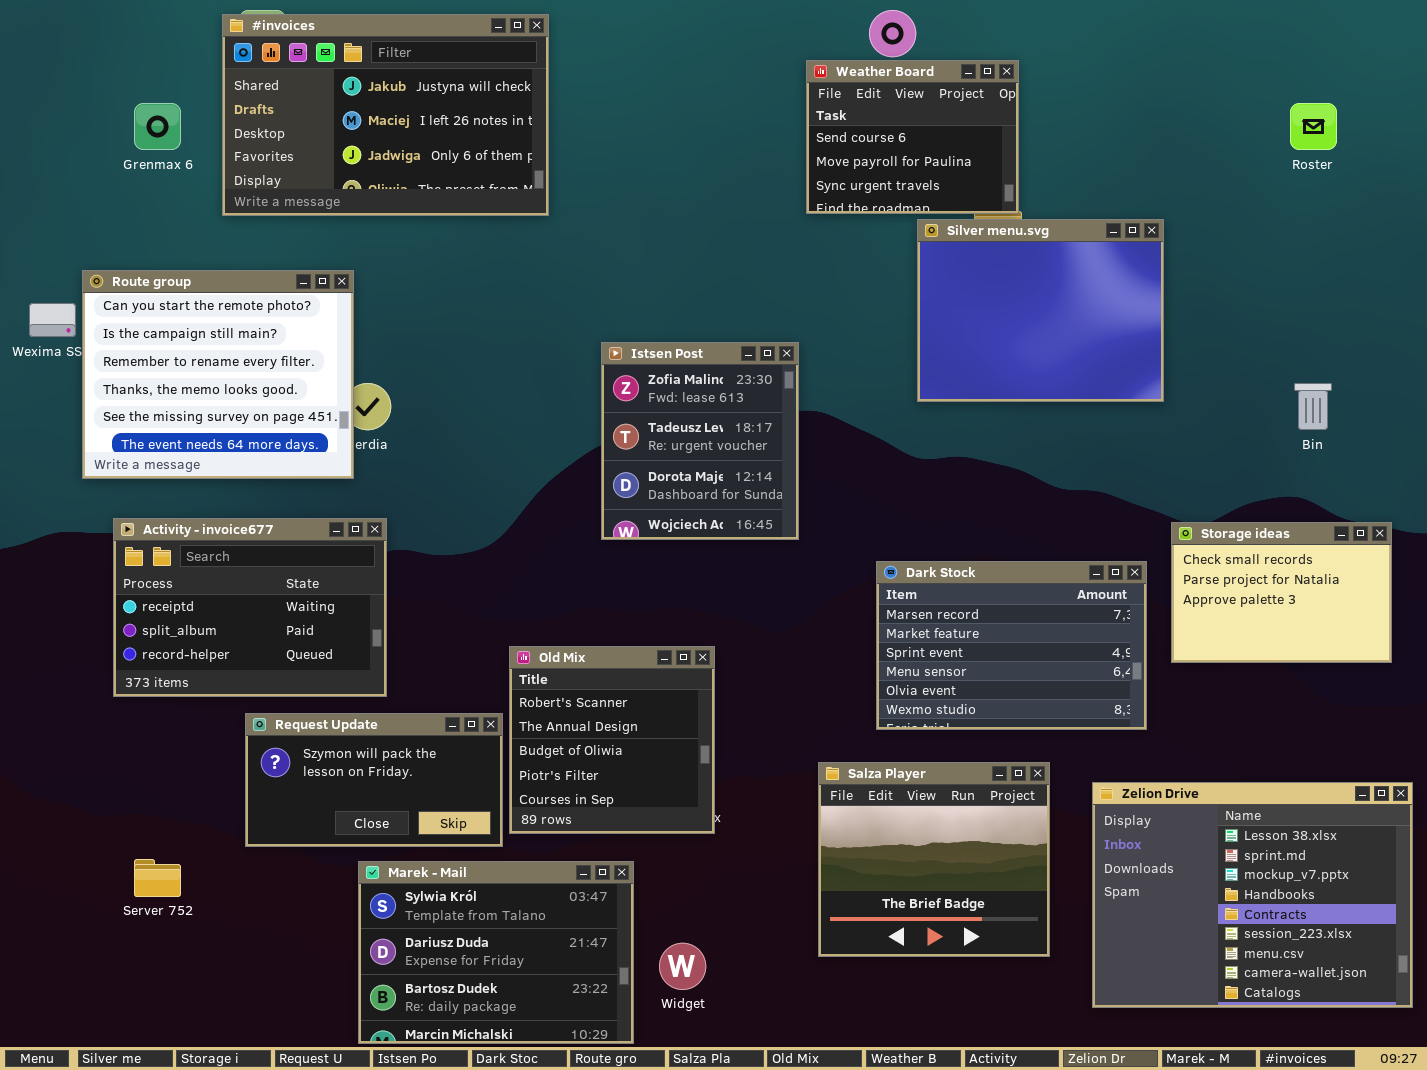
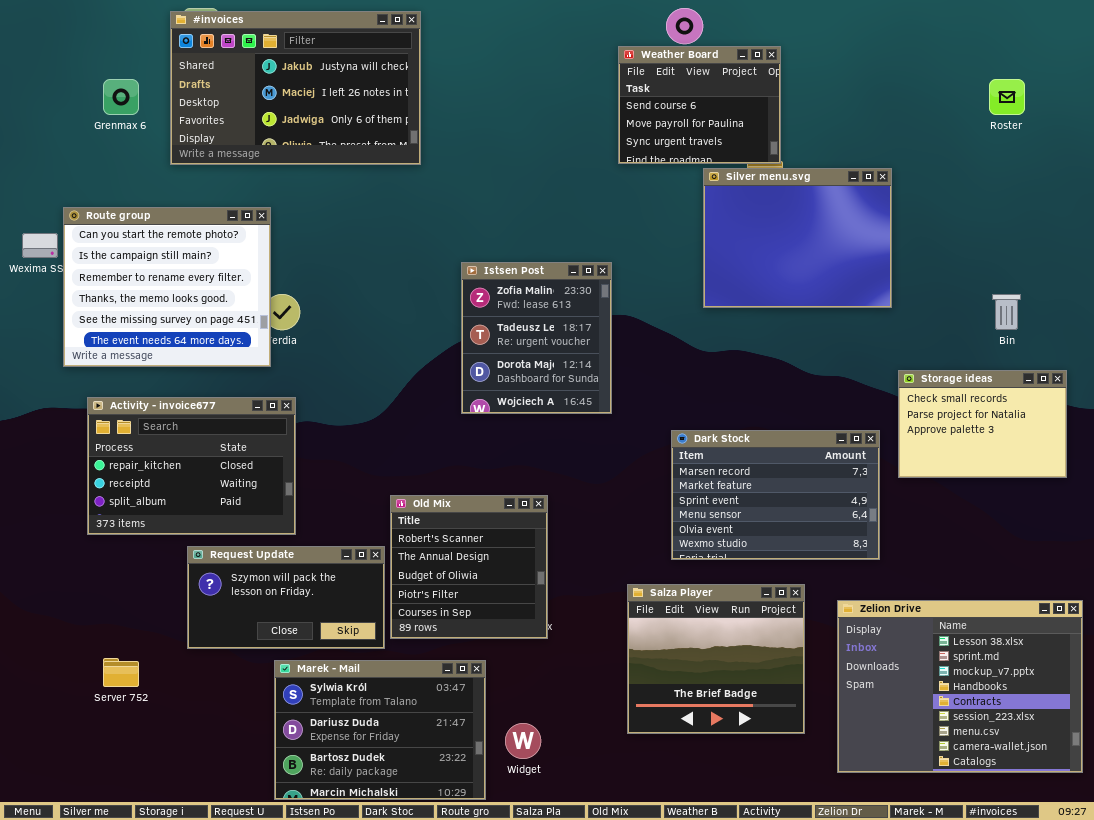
Activity - invoice677: [113,518,387,697] -> [87,397,296,535], scrolled up 1 row
Storage ideas: [1171,522,1392,663] -> [898,370,1067,478], moved

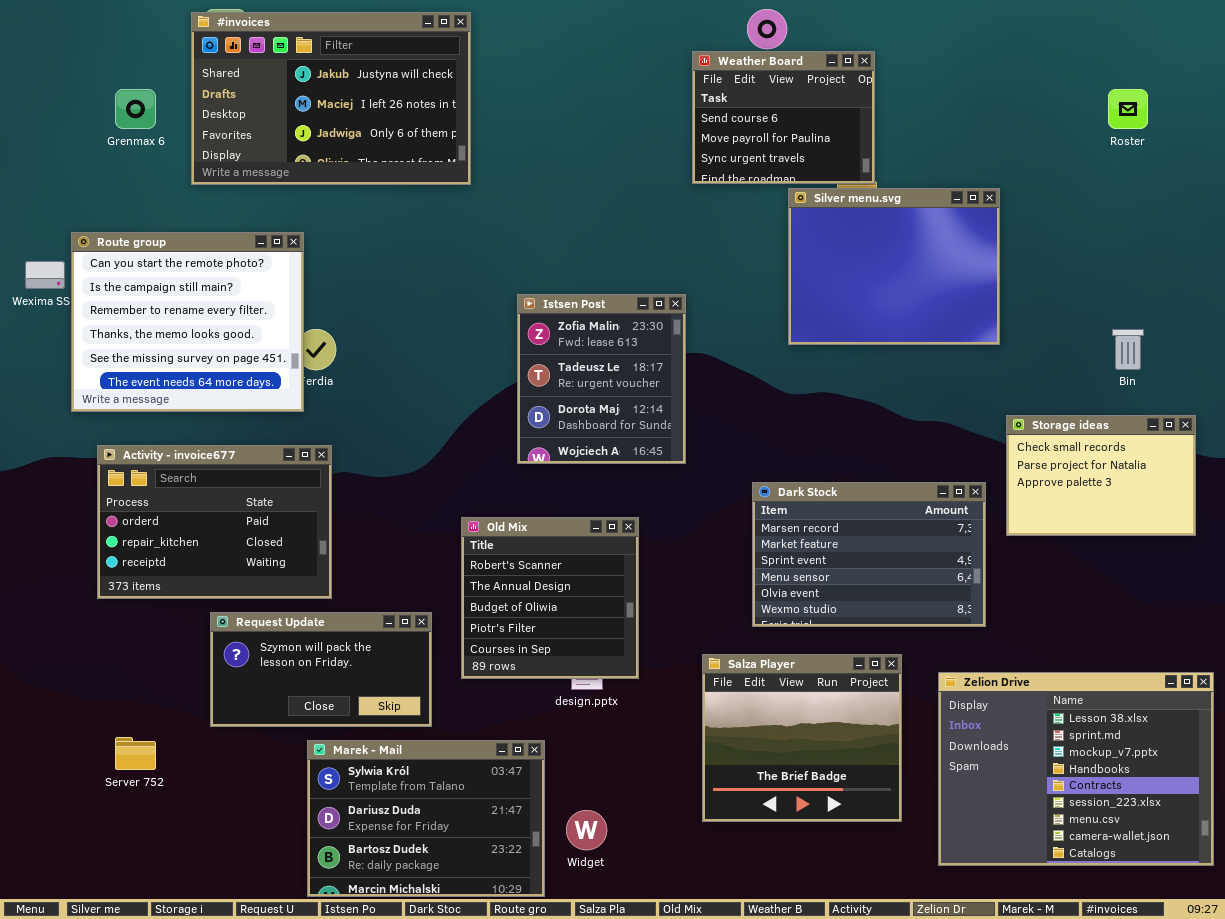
Activity - invoice677: [87,397,296,535] -> [97,445,332,599], scrolled up 1 row
Old Mix: [390,495,548,639] -> [461,517,639,679], moved

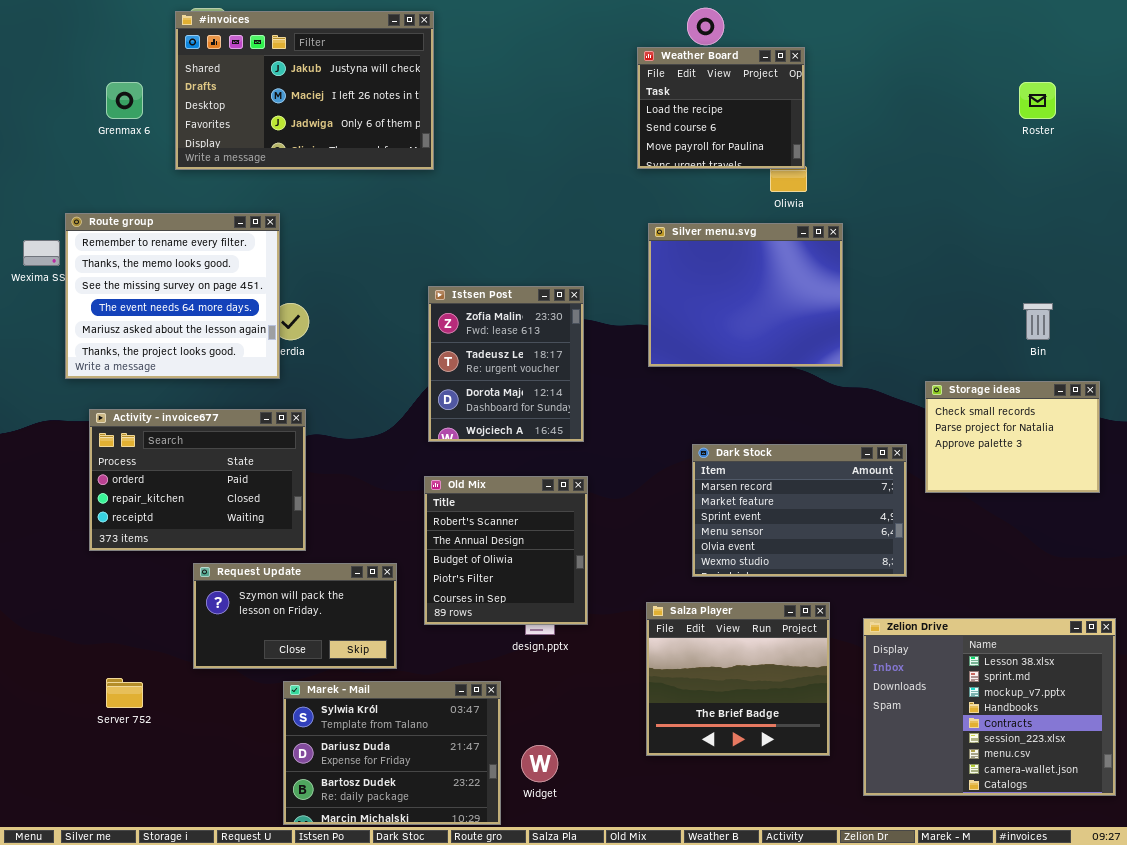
Weather Board: [692,51,875,184] -> [637,47,805,169], scrolled up 1 row
Silver menu.svg: [788,188,1000,345] -> [648,223,843,367], moved
Route group: [71,232,304,412] -> [65,213,280,379], scrolled down 2 rows
Istsen Post: [517,294,686,464] -> [428,286,584,442], moved

